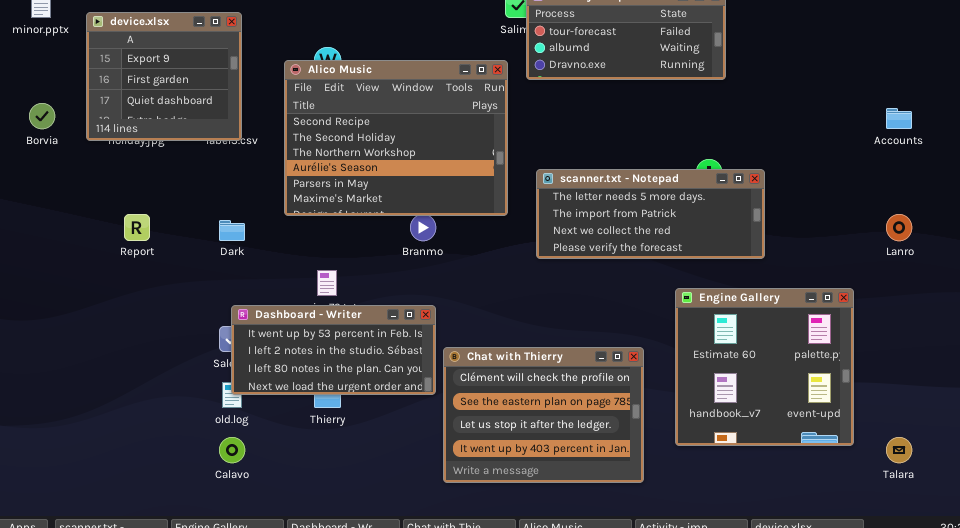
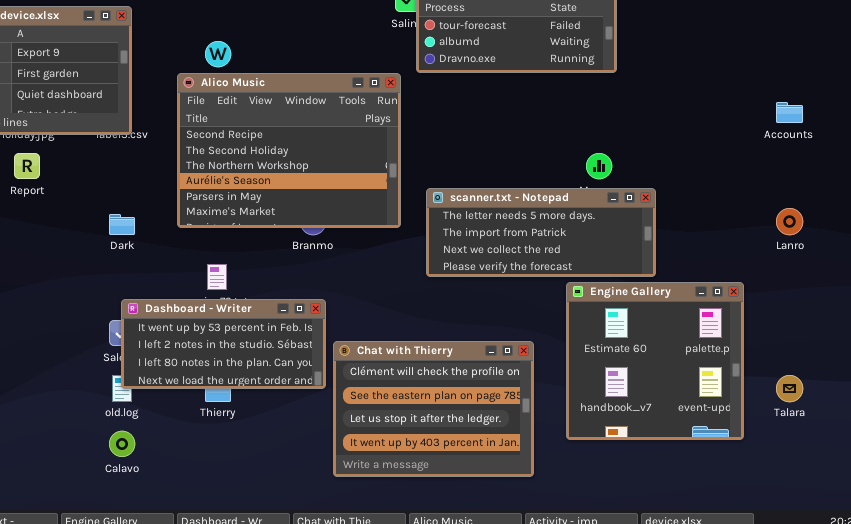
Alico Music: [284,60,508,216] -> [177,73,401,228], moved
scanner.txt - Notepad: [536,169,765,259] -> [426,188,656,277], moved
Report: [124,214,150,241] -> [14,153,40,179], moved
Talara: [886,437,912,463] -> [776,375,803,402], moved

